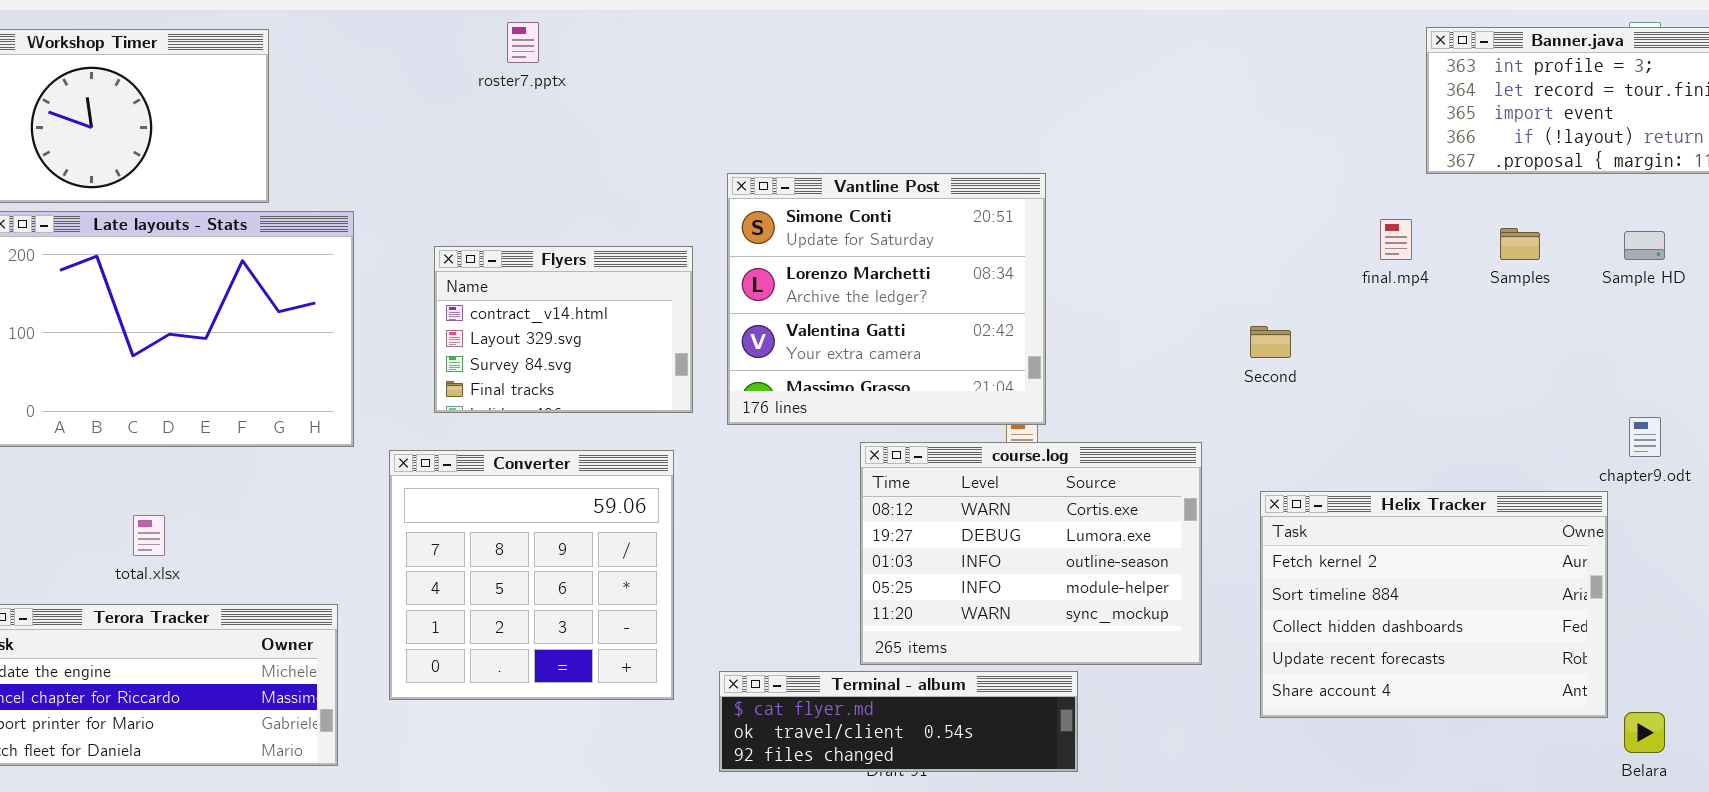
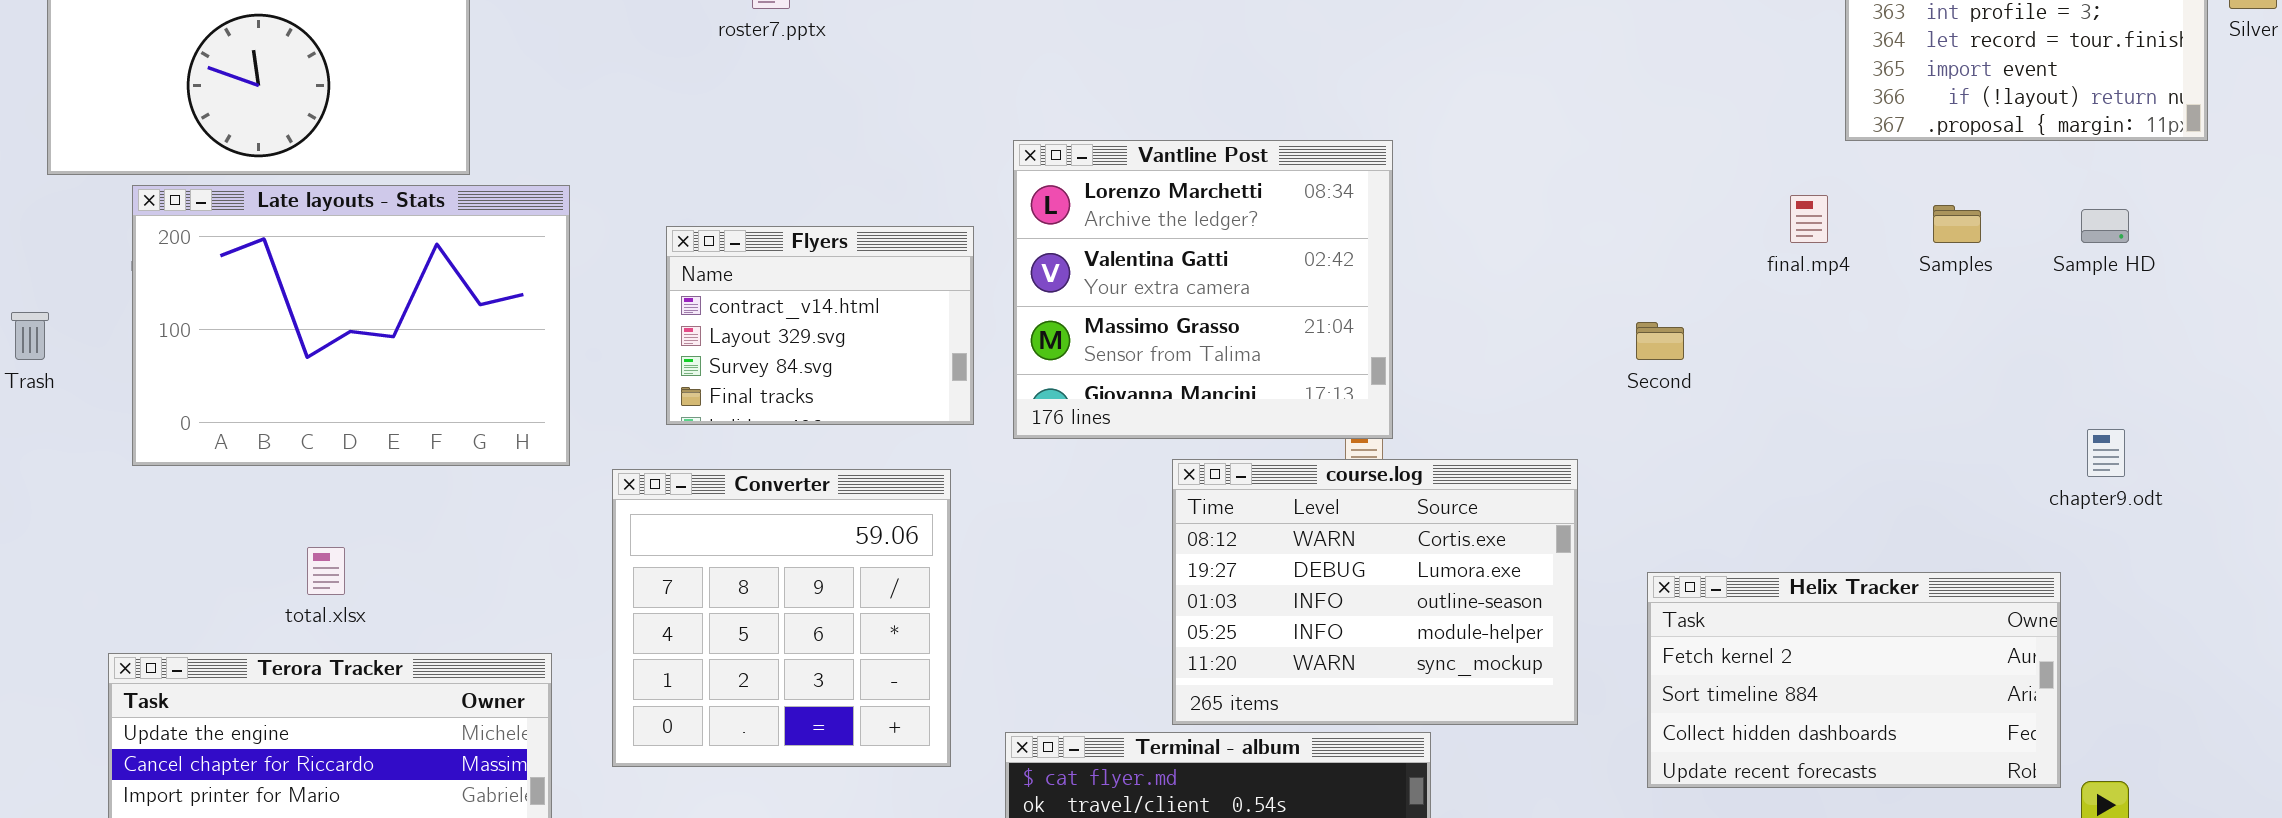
Vantline Post: [727,173,1046,425] -> [1013,140,1393,439], scrolled down 1 row
Helix Tracker: [1260,491,1608,718] -> [1647,572,2061,788], resized

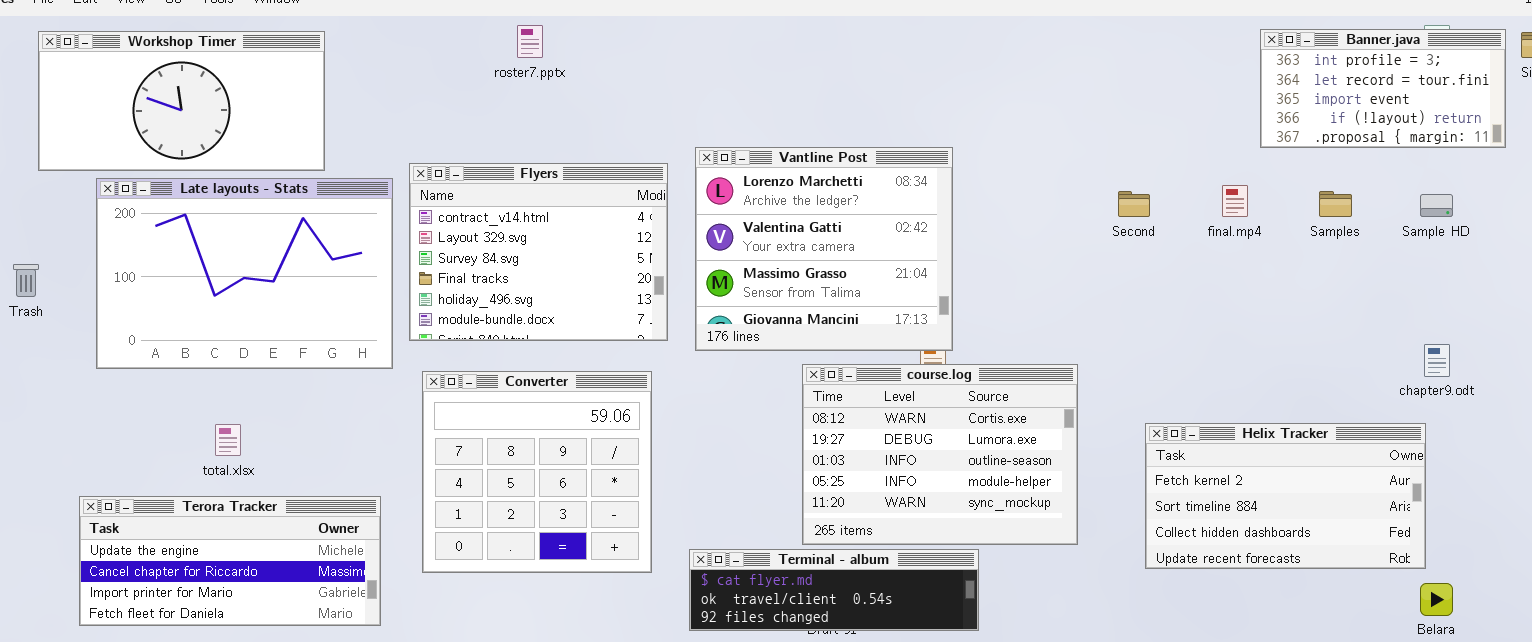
Flyers: [666,226,974,425] -> [409,163,668,341], resized
Second: [1636,322,1684,360] -> [1118,191,1150,217], moved
Helix Tracker: [1647,572,2061,788] -> [1145,423,1426,569], moved

